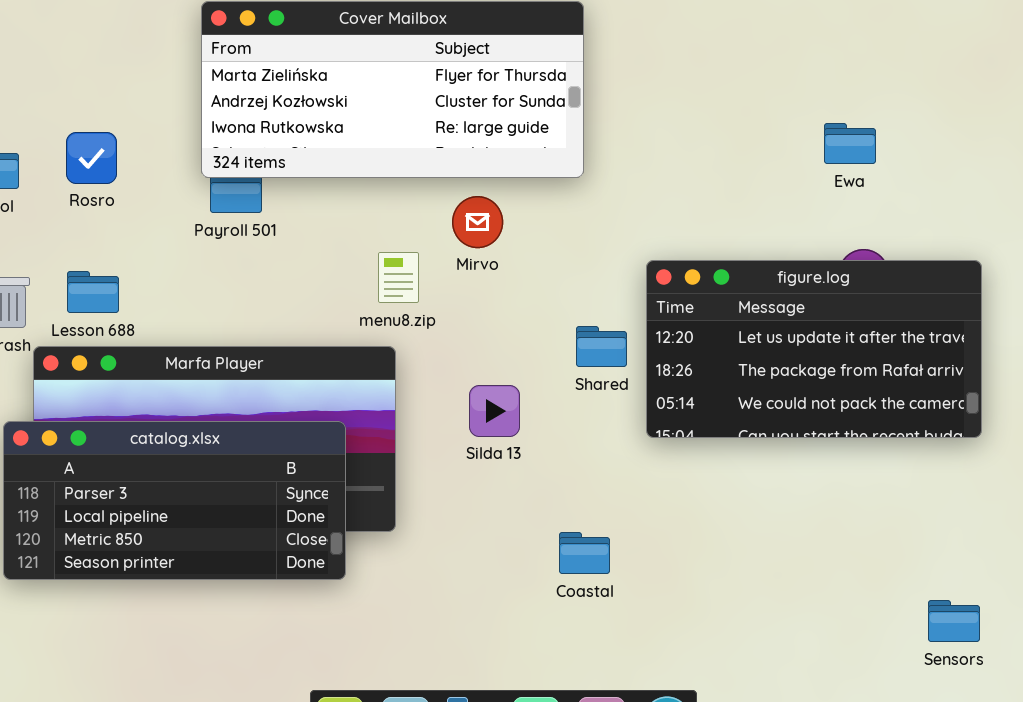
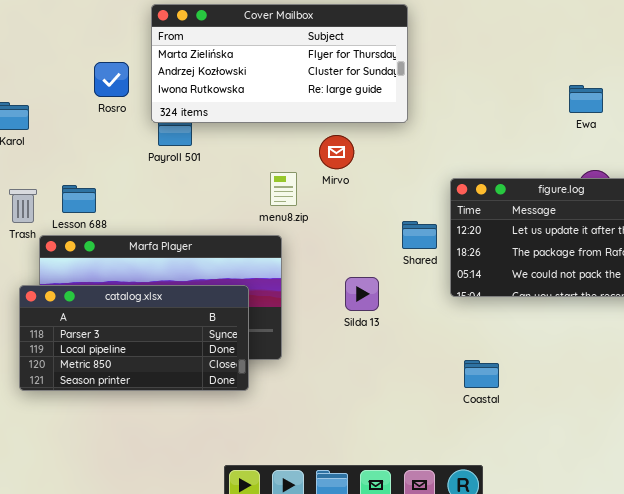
Rosro: [66,132,117,184] -> [94,62,129,97], moved
Silda 13: [469,385,520,437] -> [345,277,379,311], moved
Coastal: [559,532,610,574] -> [464,360,499,388], moved

